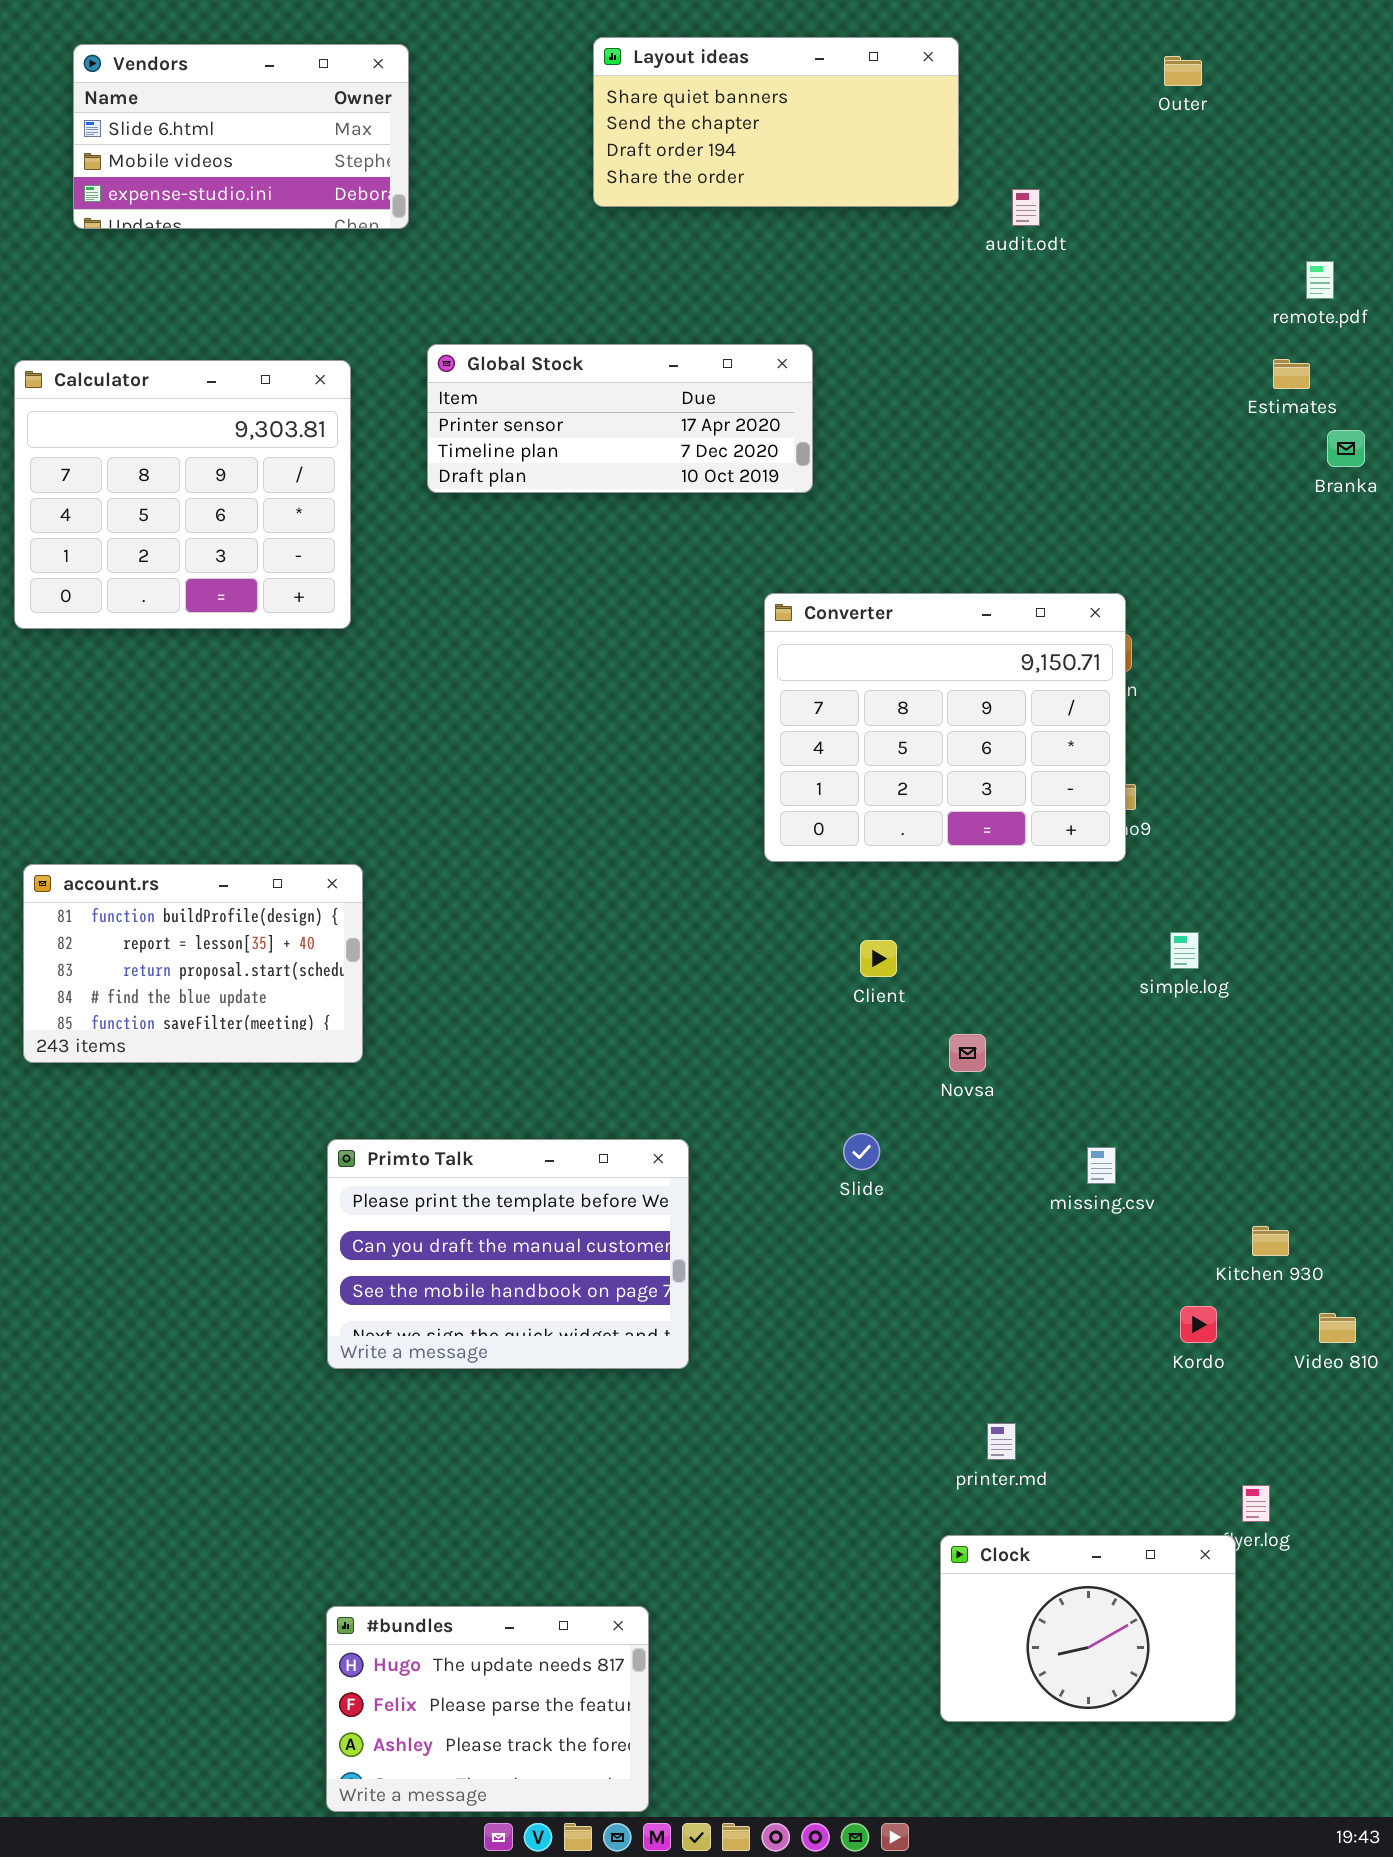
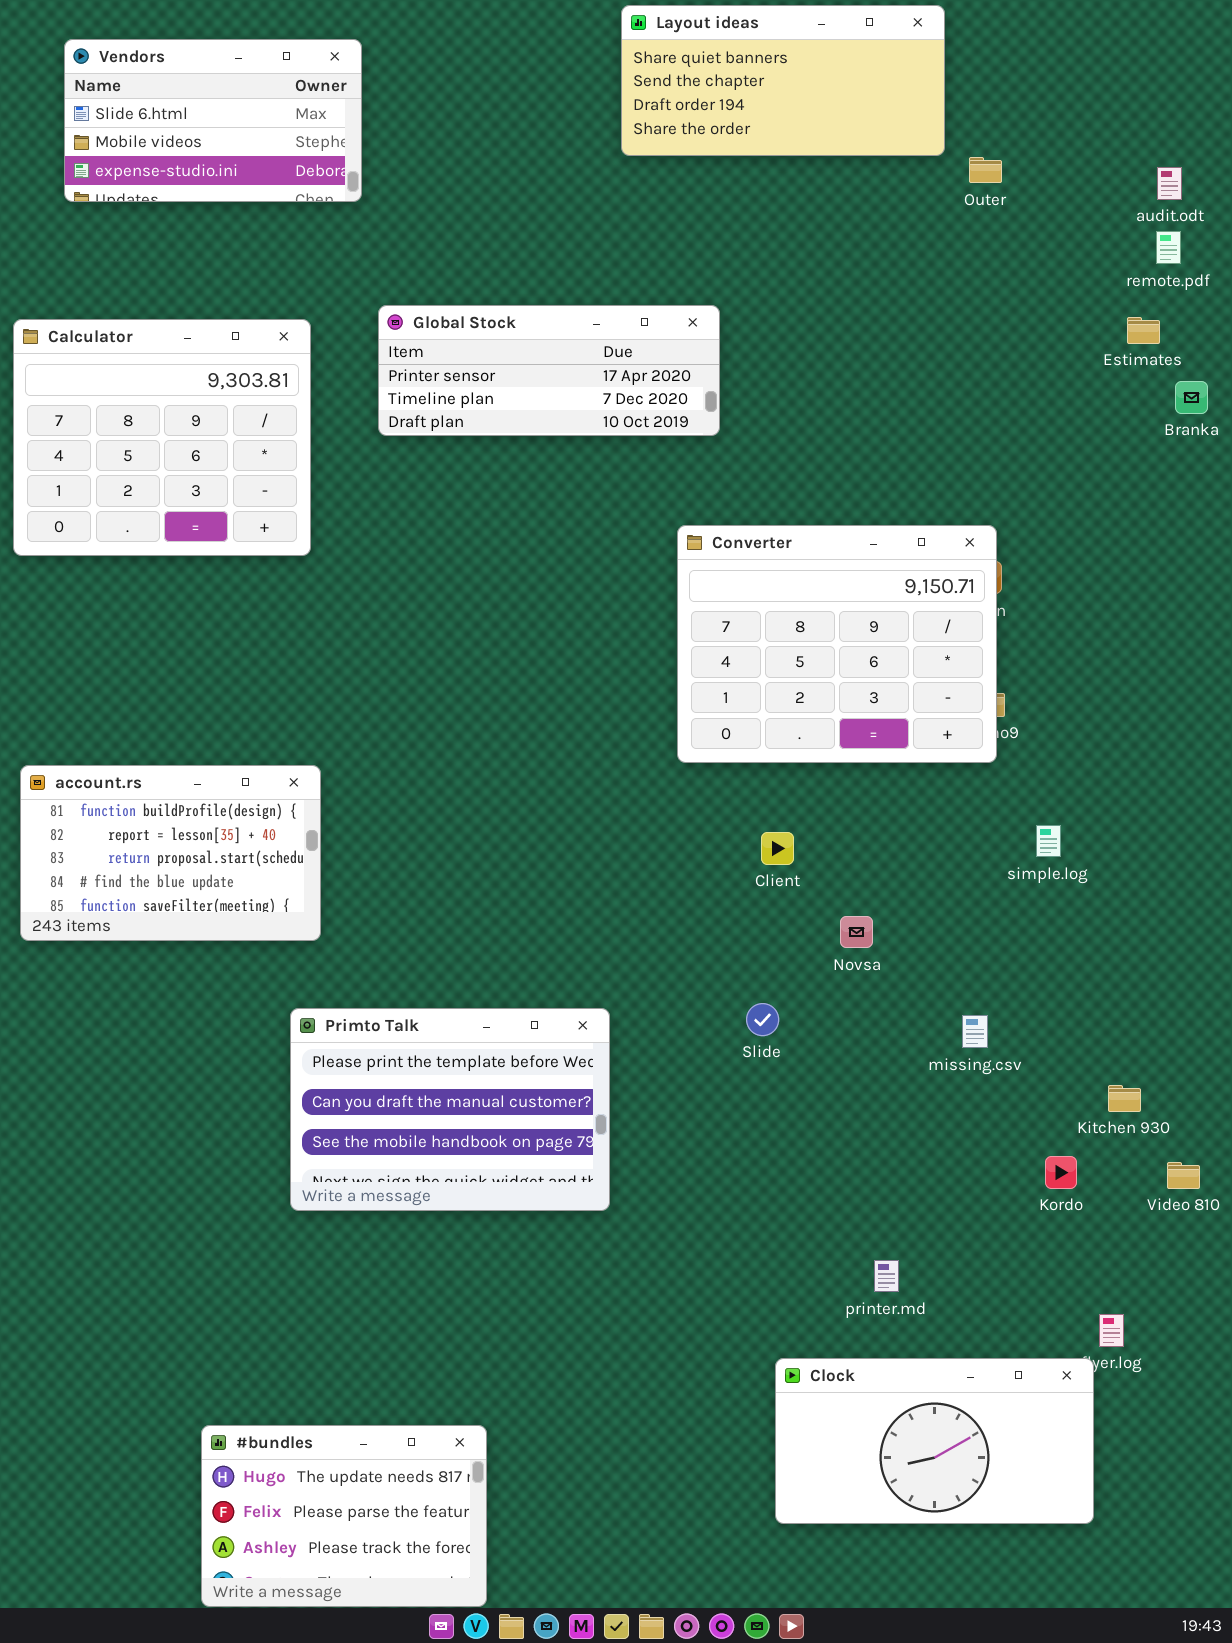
Layout ideas: [593,37,959,207] -> [621,5,945,156], moved
Outer: [1164,56,1202,86] -> [969,157,1002,183], moved
audit.odt: [1012,189,1040,226] -> [1157,167,1182,200], moved
Clock: [940,1535,1236,1722] -> [775,1358,1094,1524], resized
#bundles: [326,1606,649,1812] -> [201,1425,487,1607], moved

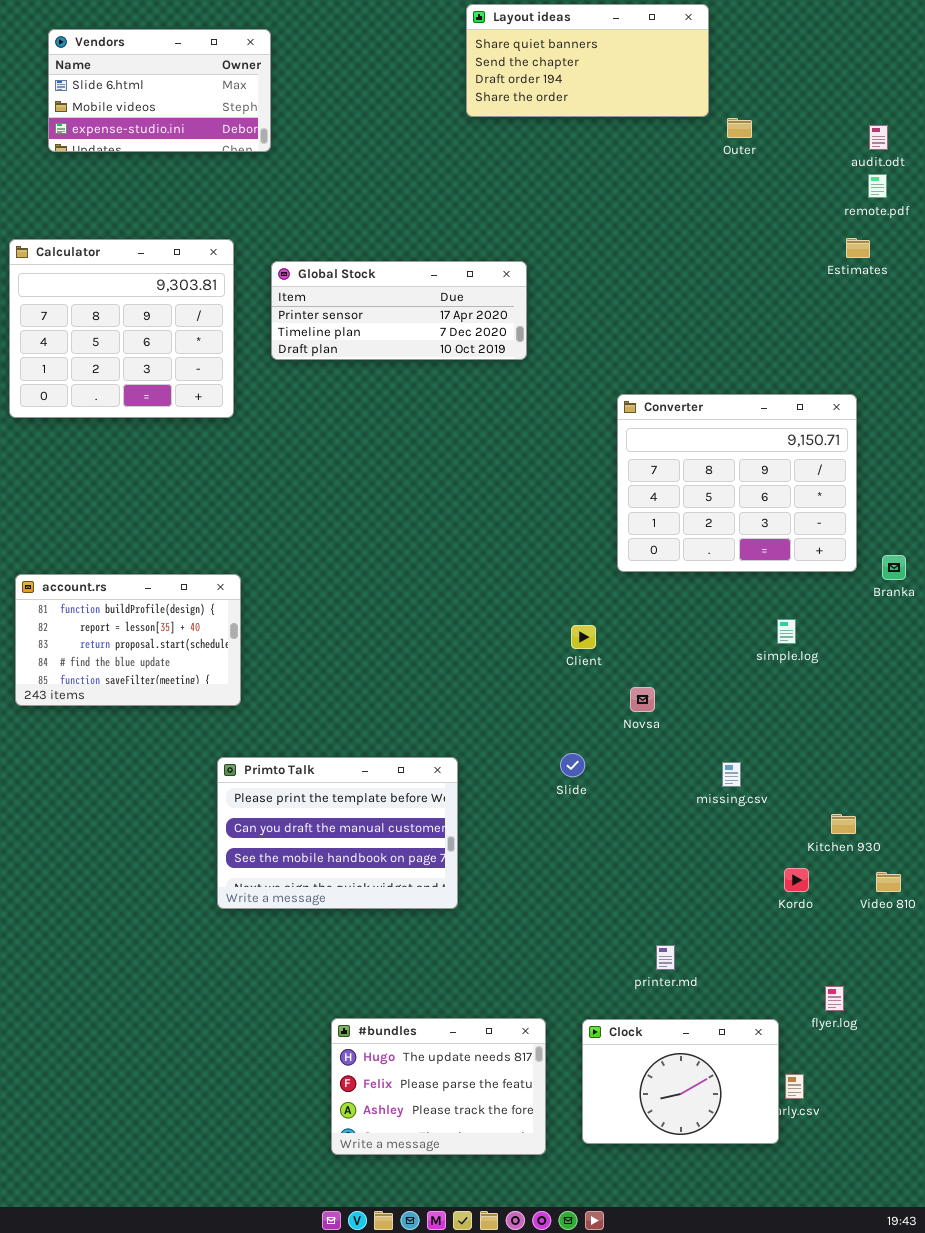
Global Stock: [378,305,720,436] -> [271,261,527,360], moved
Branka: [1175,381,1208,414] -> [882,555,906,580], moved
Converter: [677,525,997,763] -> [617,394,857,572], moved
Clock: [775,1358,1094,1524] -> [582,1019,779,1144], resized
#bundles: [201,1425,487,1607] -> [331,1018,546,1155], moved

